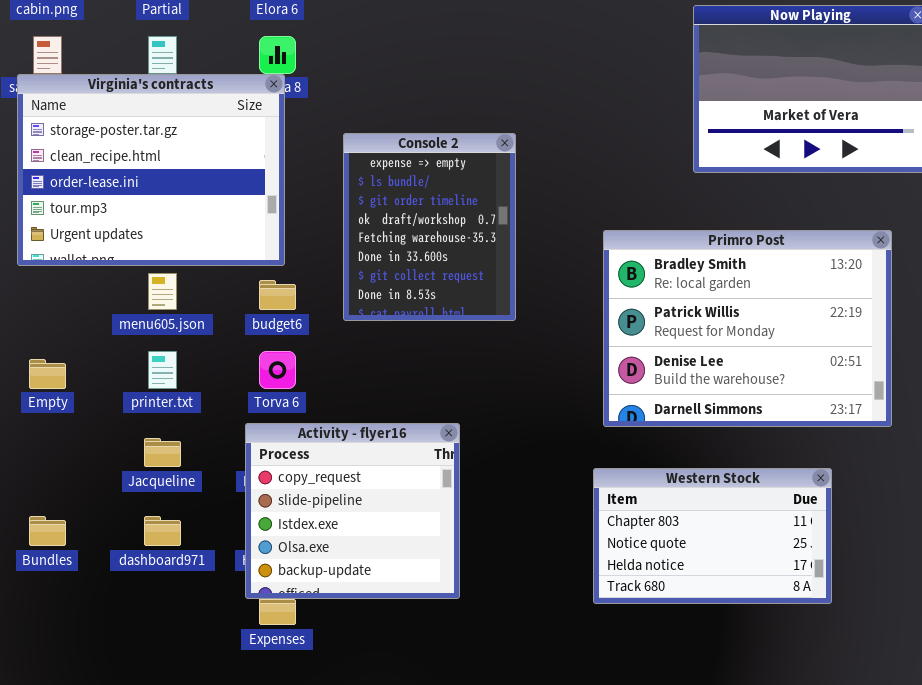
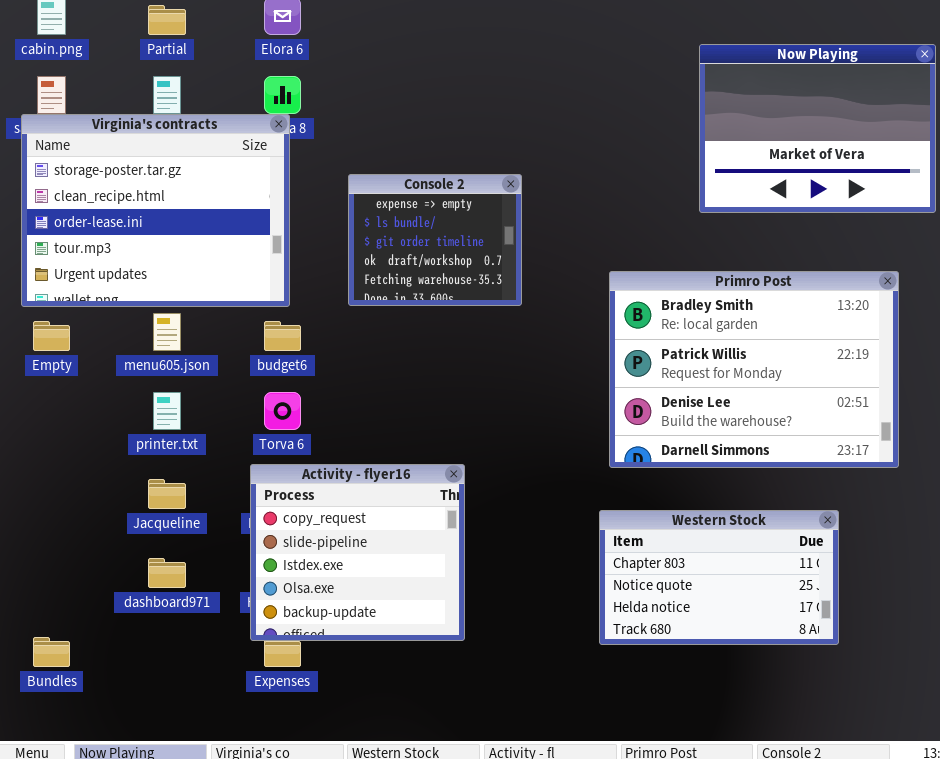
Console 2: [343,133,516,321] -> [348,174,522,306], resized
Empty: [29,359,66,389] -> [33,321,70,351], moved
Bundles: [29,516,66,546] -> [33,637,70,667], moved

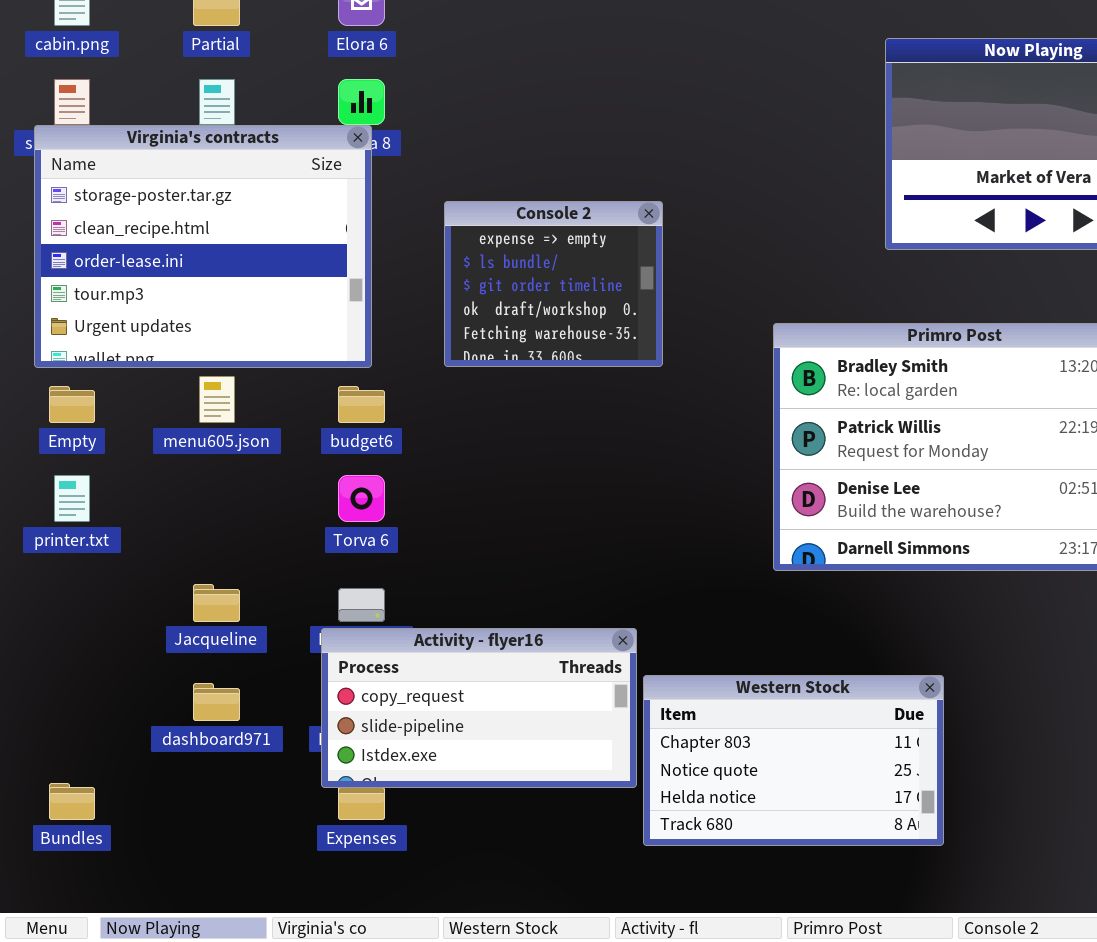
printer.txt: [153,392,181,430] -> [54,475,90,522], moved
Activity - flyer16: [250,464,465,641] -> [321,628,637,788], resized
Western Stock: [599,510,839,645] -> [643,675,944,846], moved

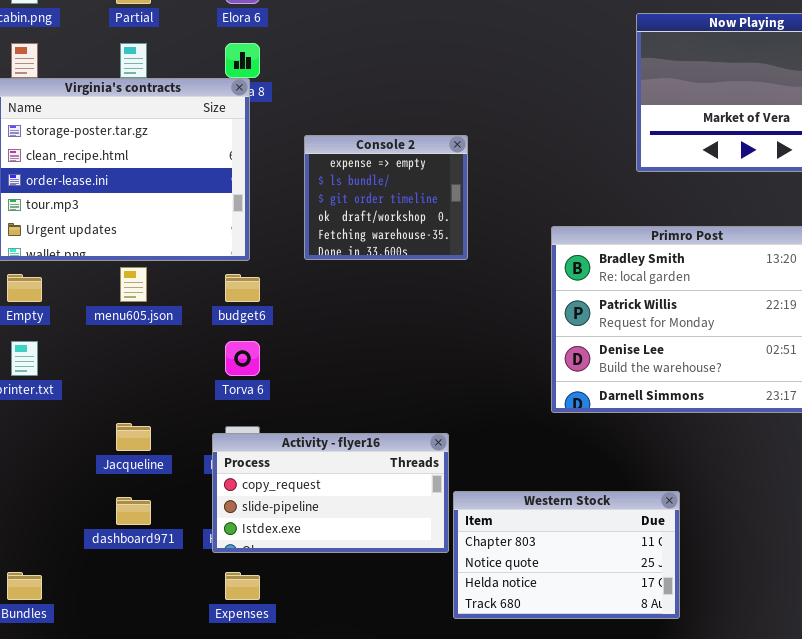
Activity - flyer16: [321,628,637,788] -> [212,433,449,553], moved

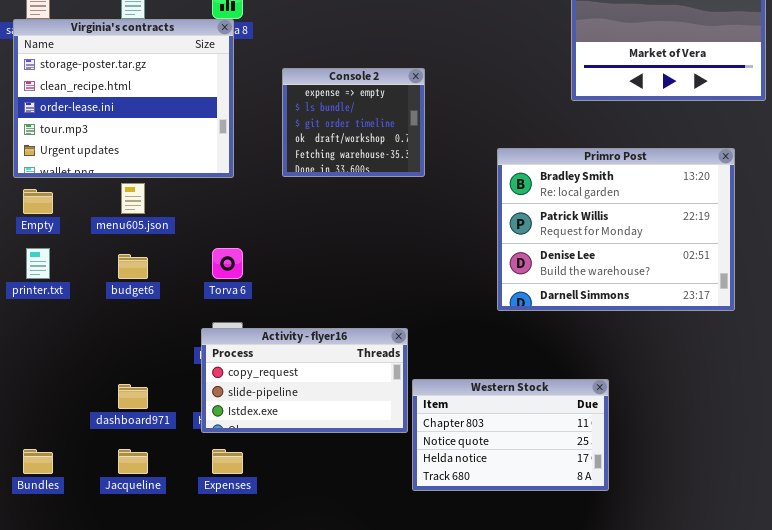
budget6: [225,274,260,302] -> [118,254,148,279], moved
Jacqueline: [116,423,151,451] -> [118,449,148,474], moved

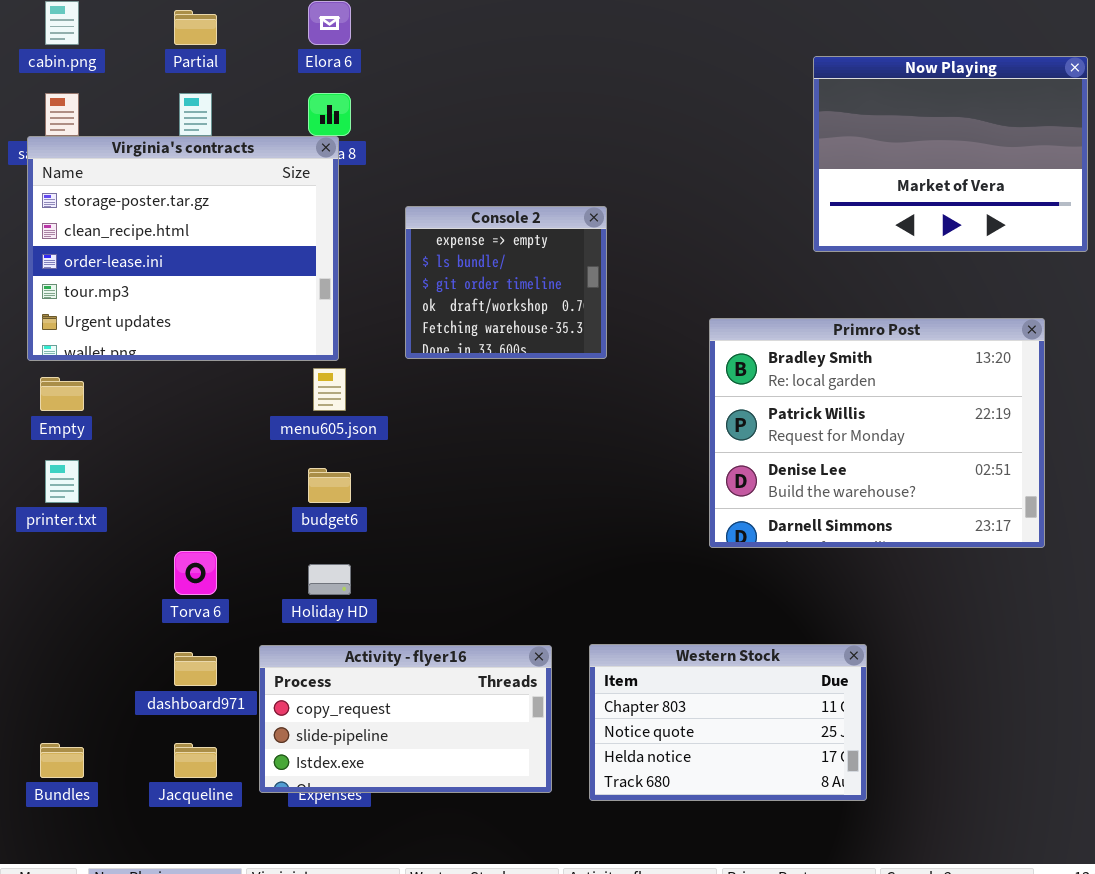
menu605.json: [121,183,145,214] -> [313,368,346,411], moved
Torva 6: [212,248,243,279] -> [174,551,217,595], moved
budget6: [118,254,148,279] -> [308,468,351,503], moved
Activity - flyer16: [201,328,408,433] -> [259,645,552,793], moved

